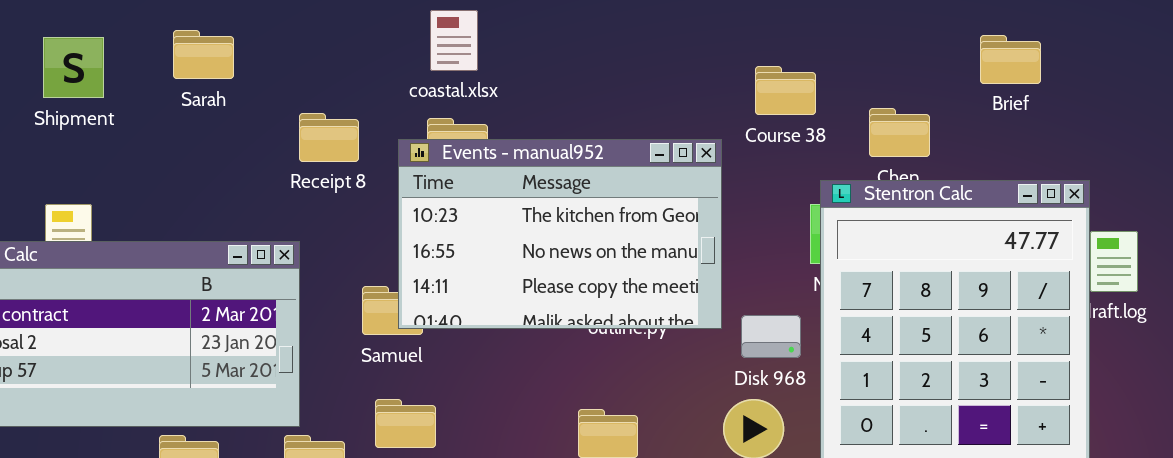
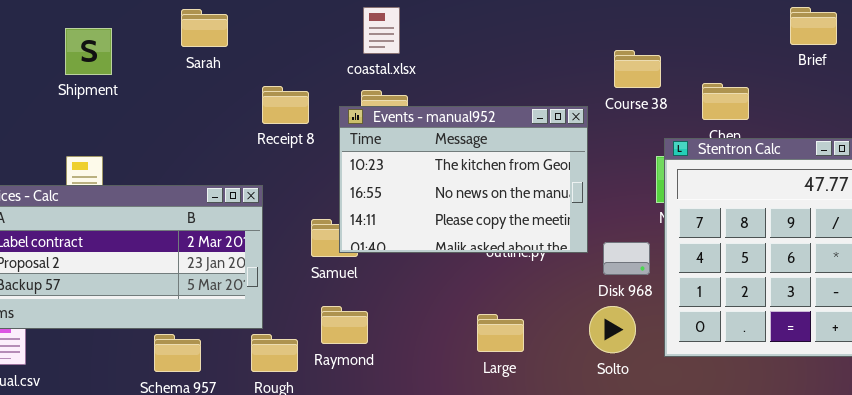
Sarah: [173,30,234,79] -> [181,9,228,47], moved
Brief: [980,35,1041,84] -> [790,7,837,45], moved

